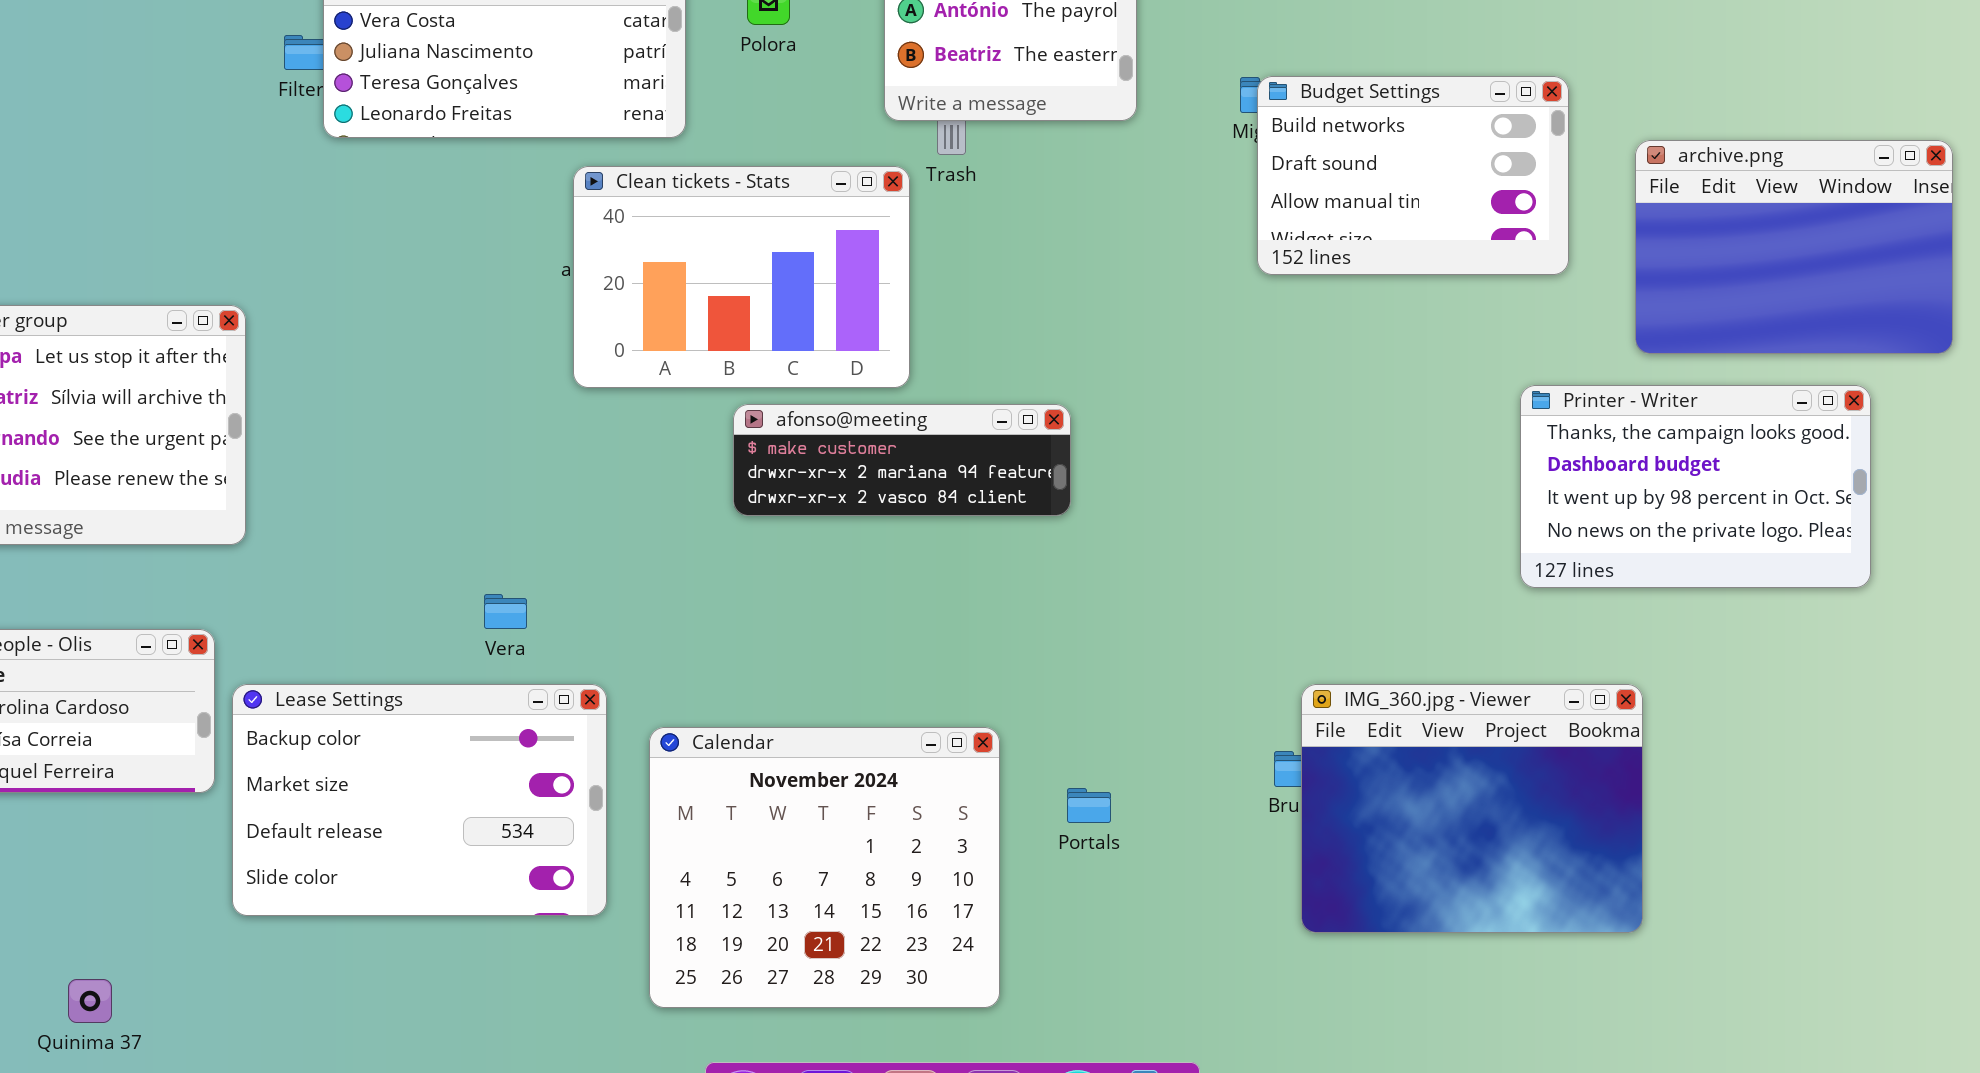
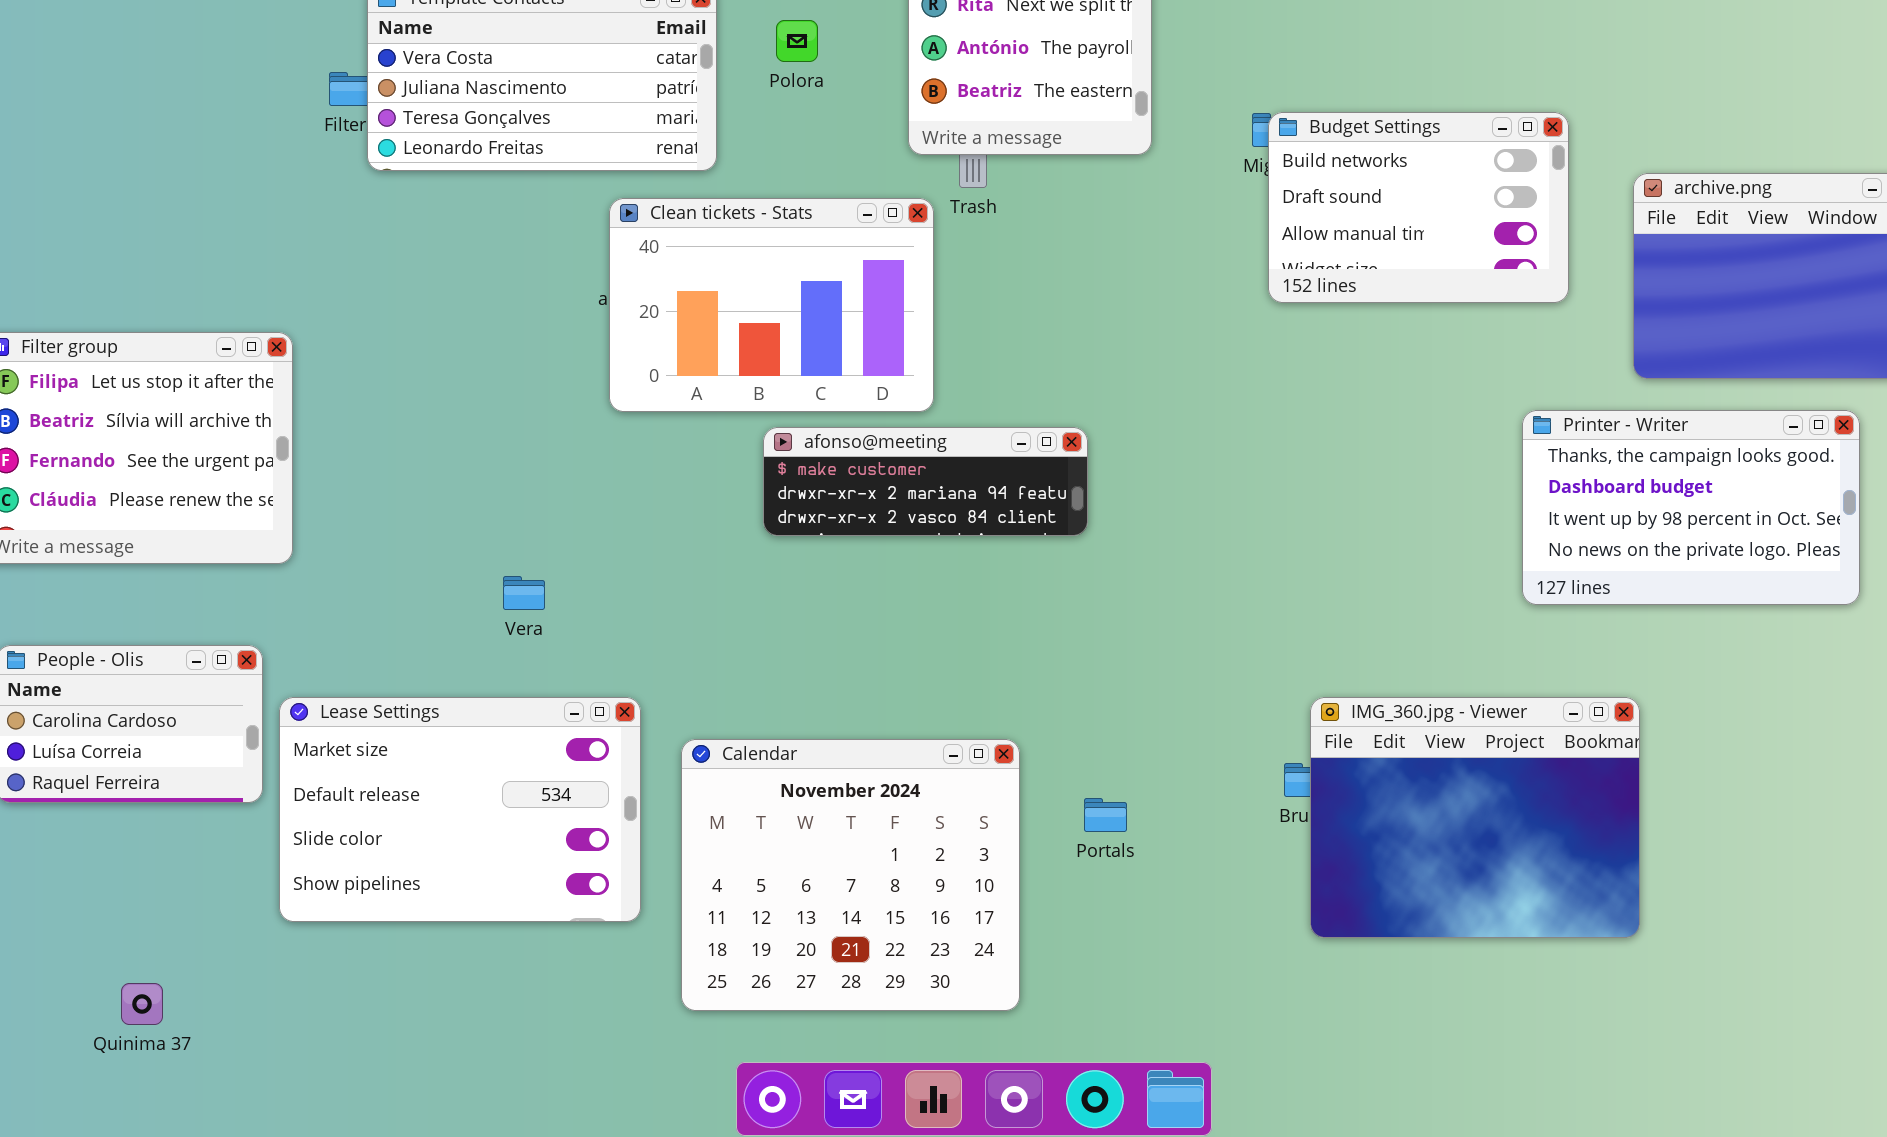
Vera: [484,594,527,629] -> [503,576,545,610], moved
Lease Settings: [232,684,607,916] -> [279,697,641,922], scrolled down 1 row

